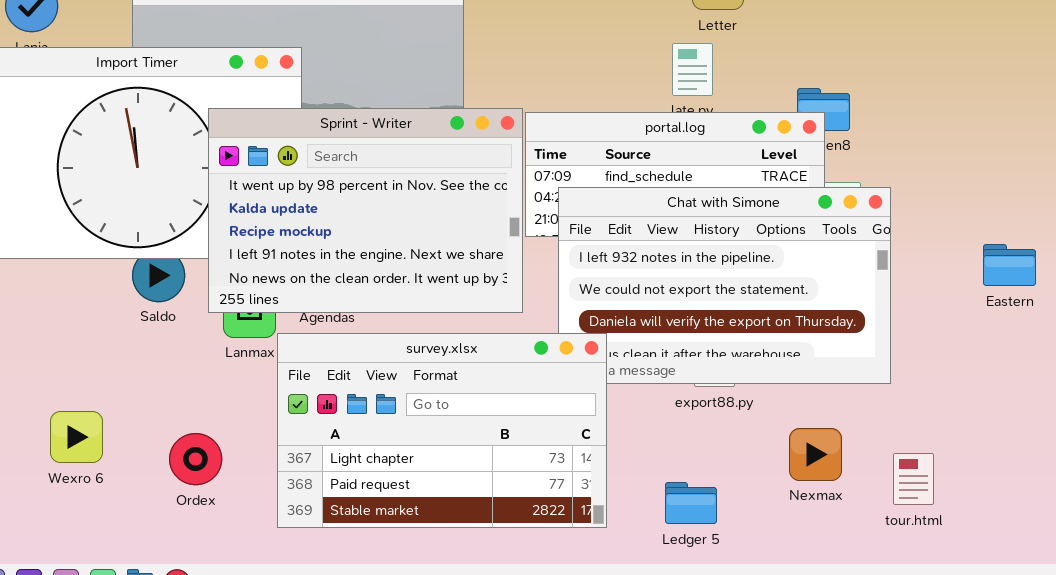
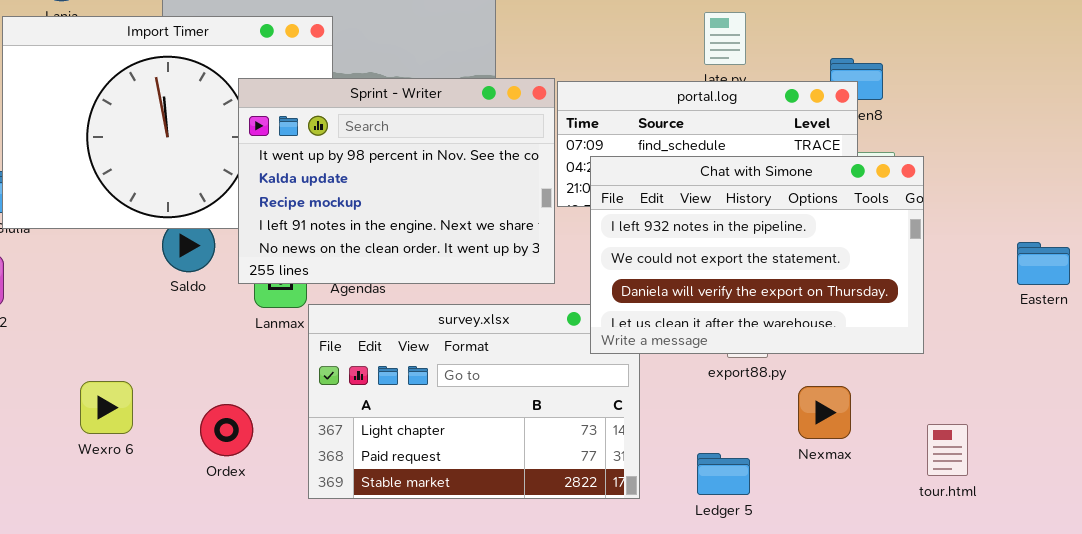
Chat with Simone: [558,187,891,384] -> [590,156,924,354], raised
Eastern: [983,244,1036,286] -> [1017,242,1070,285], moved
Nexmax: [789,428,842,481] -> [798,386,851,439], moved

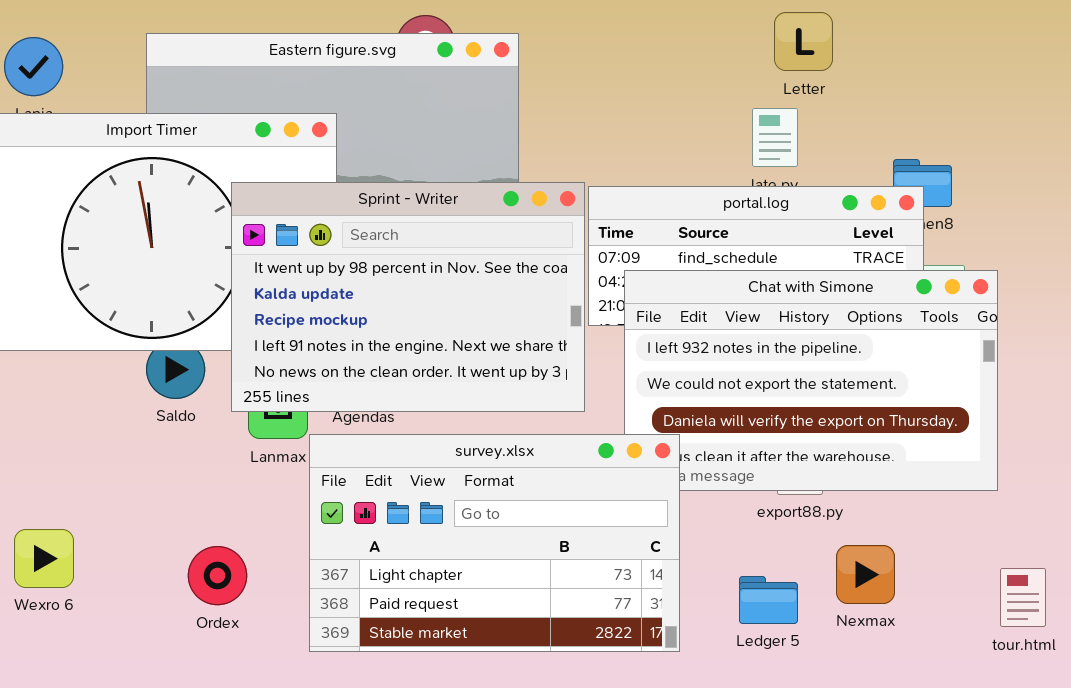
survey.xlsx: [308,304,640,499] -> [309,434,680,652], raised
Wexro 6: [80,381,133,434] -> [14,529,74,588], moved
Nexmax: [798,386,851,439] -> [836,545,895,604], moved
Ledger 5: [697,453,750,495] -> [739,576,798,624], moved

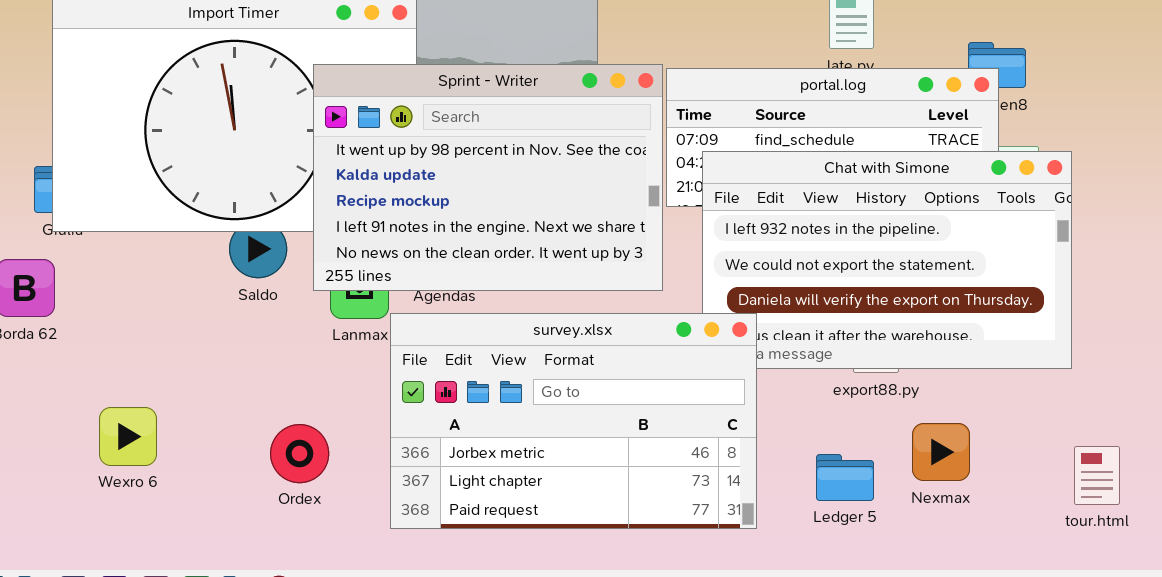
survey.xlsx: [309,434,680,652] -> [390,313,757,529], scrolled up 1 row

